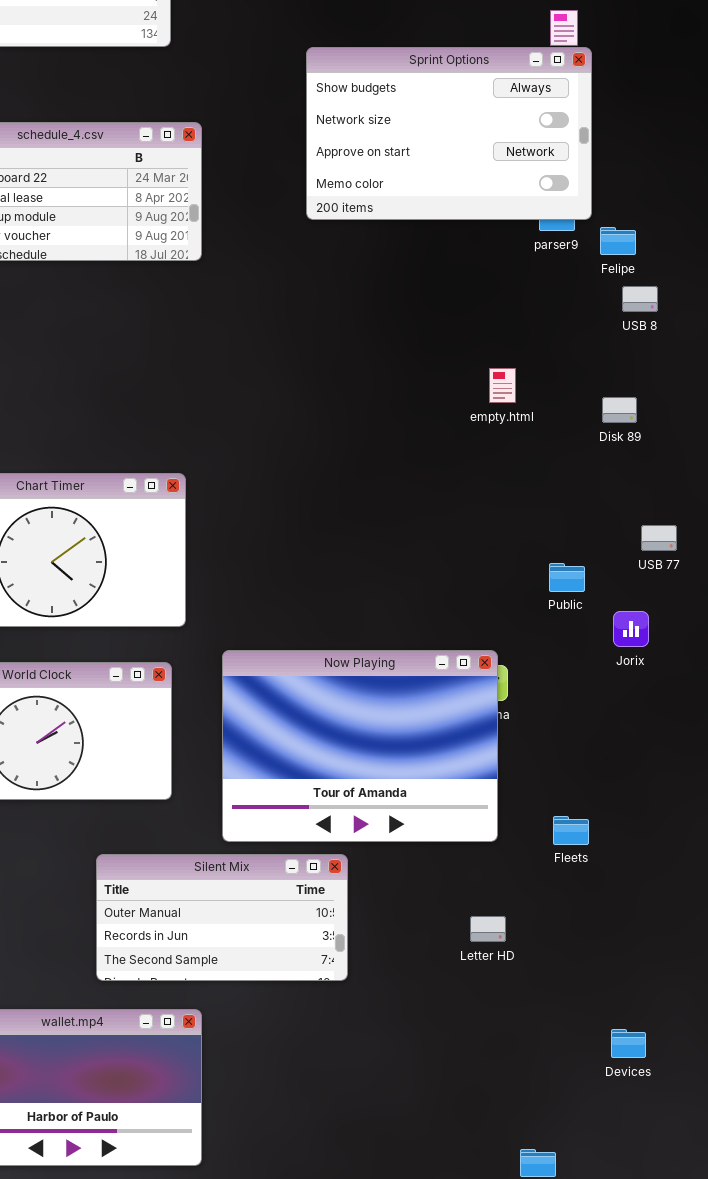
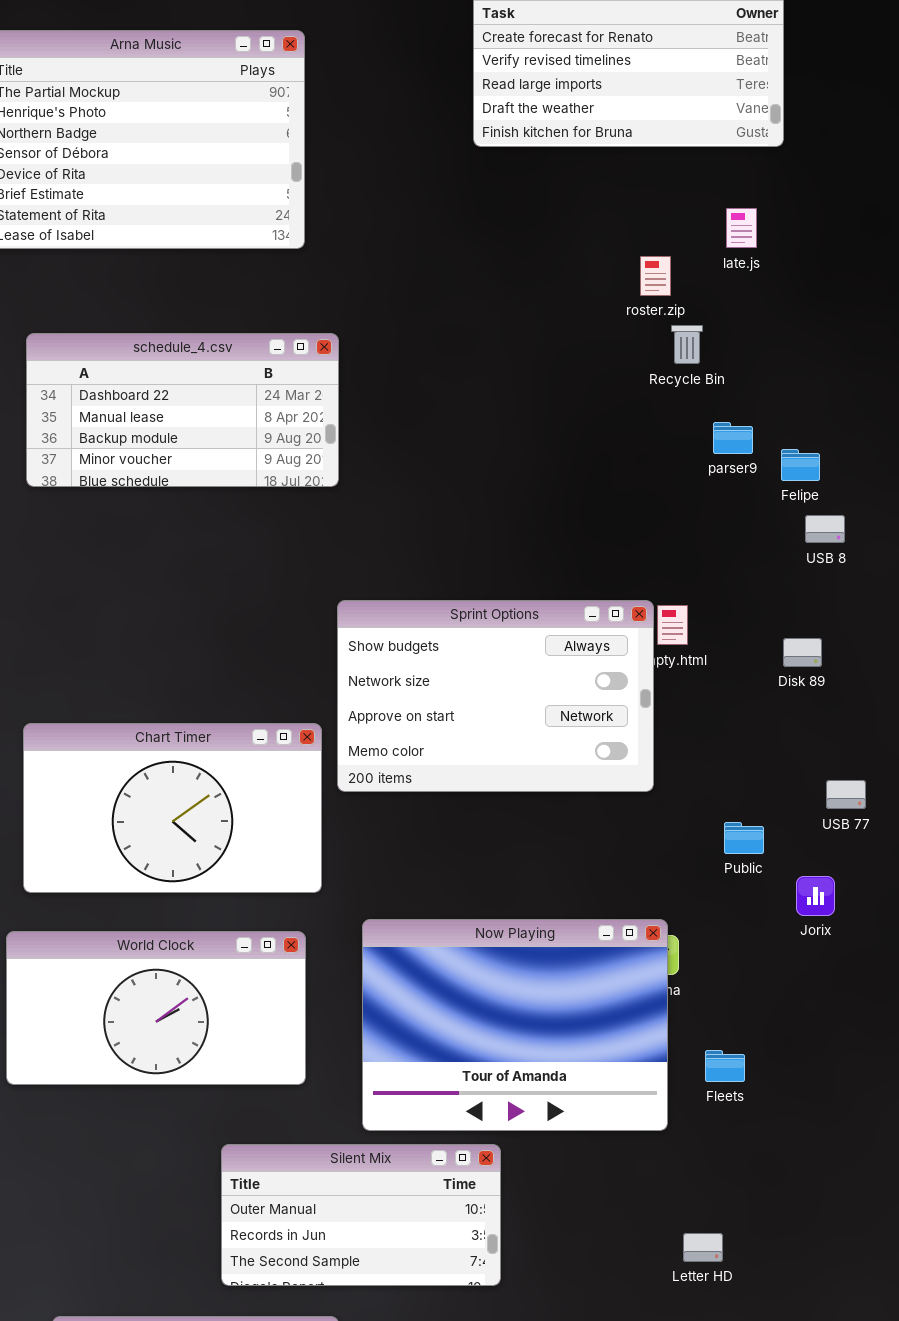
Sprint Options: [306,47,592,220] -> [337,600,654,792], moved
Fleets: [553,816,589,845] -> [705,1050,745,1082], moved
Letter HD: [470,916,506,942] -> [683,1233,723,1262], moved

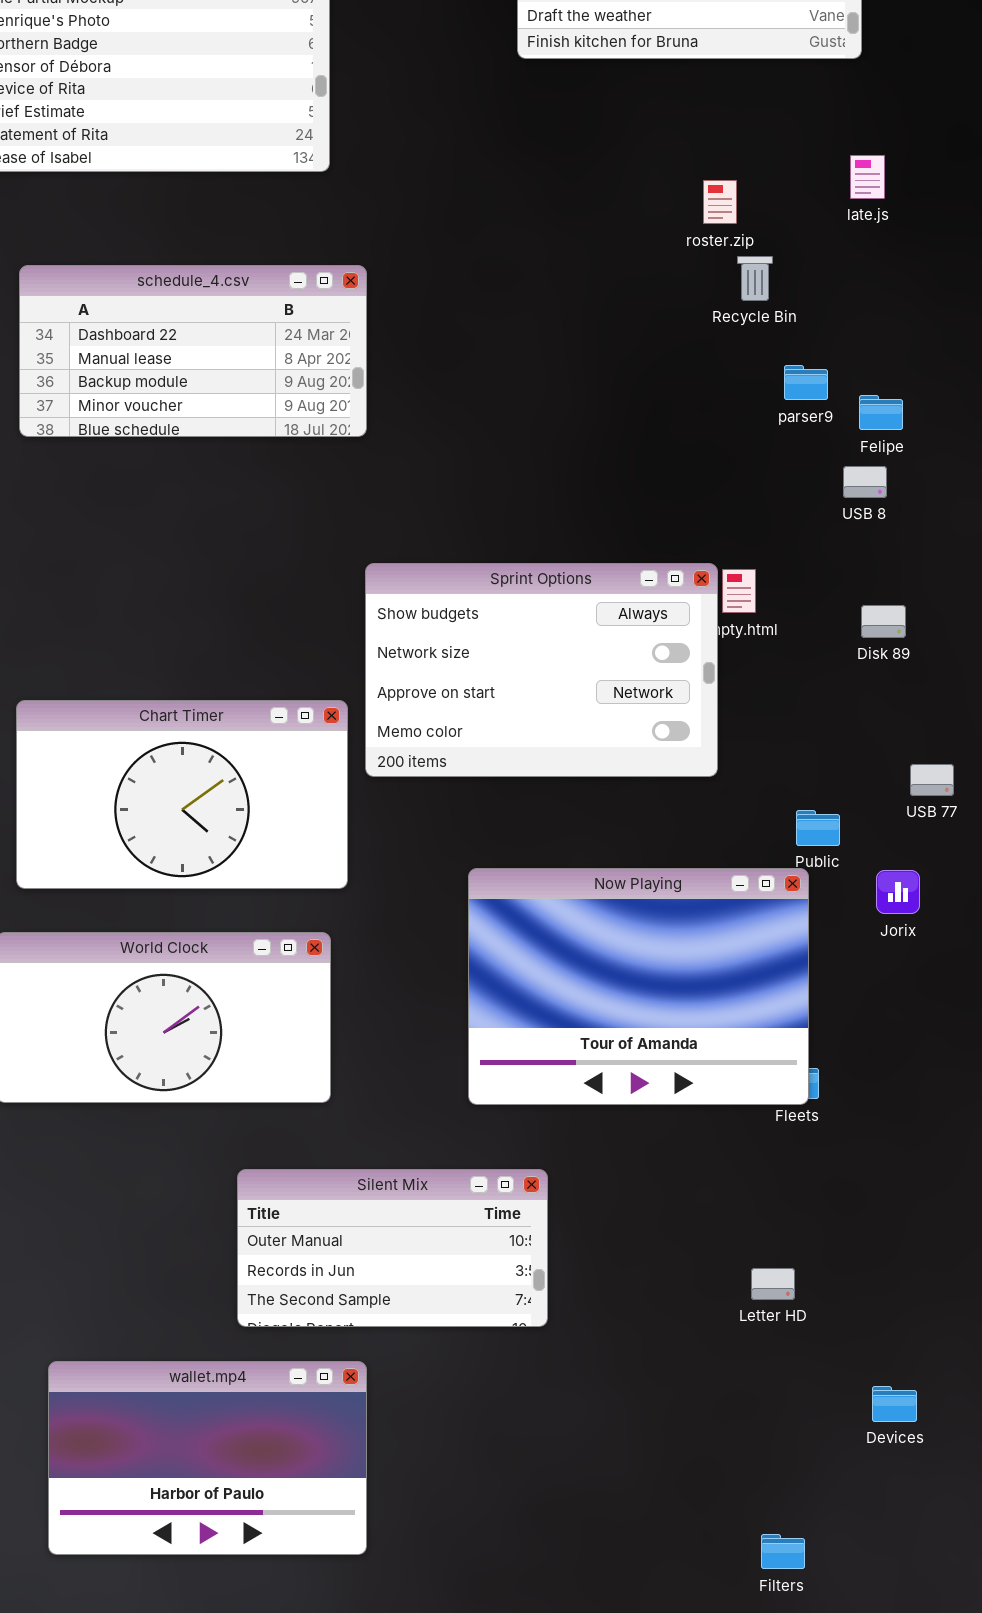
late.js: [726,208,757,248] -> [850,155,885,199], moved
USB 8: [805,515,845,543] -> [843,466,887,498], moved
Now Playing: [362,919,668,1131] -> [468,868,809,1105], moved

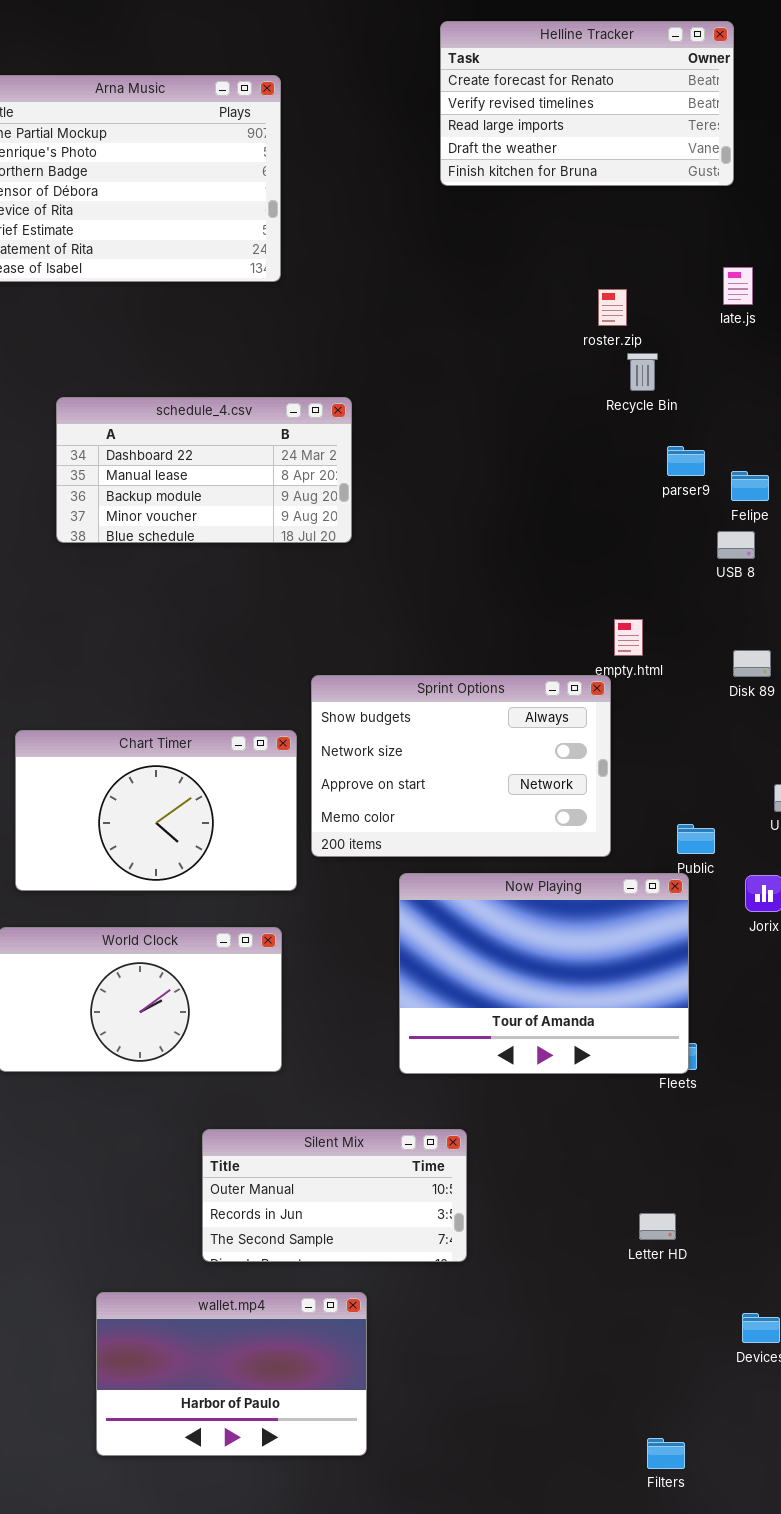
schedule_4.csv: [19,265,367,437] -> [56,397,352,543], moved
Sprint Options: [365,563,718,777] -> [311,675,611,857], moved
wallet.mp4: [48,1361,367,1555] -> [96,1292,367,1456], moved

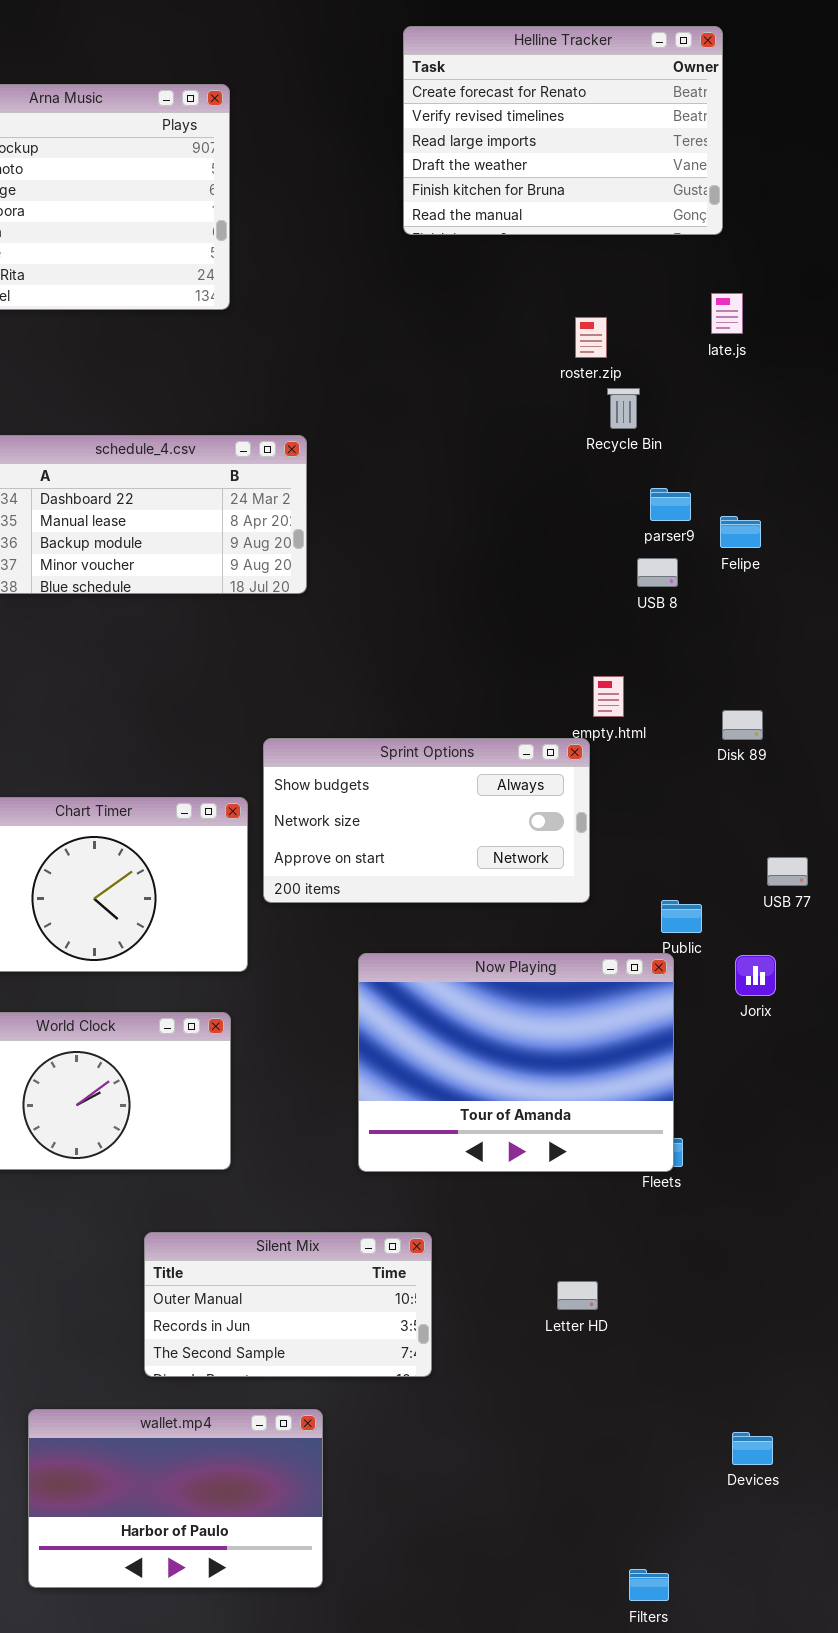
Helline Tracker: [440,21,734,186] -> [403,26,723,235], resized
USB 8: [717,531,755,559] -> [637,558,678,587], moved
Sprint Options: [311,675,611,857] -> [263,738,590,903], resized
Letter HD: [639,1213,676,1240] -> [557,1281,598,1310], moved

